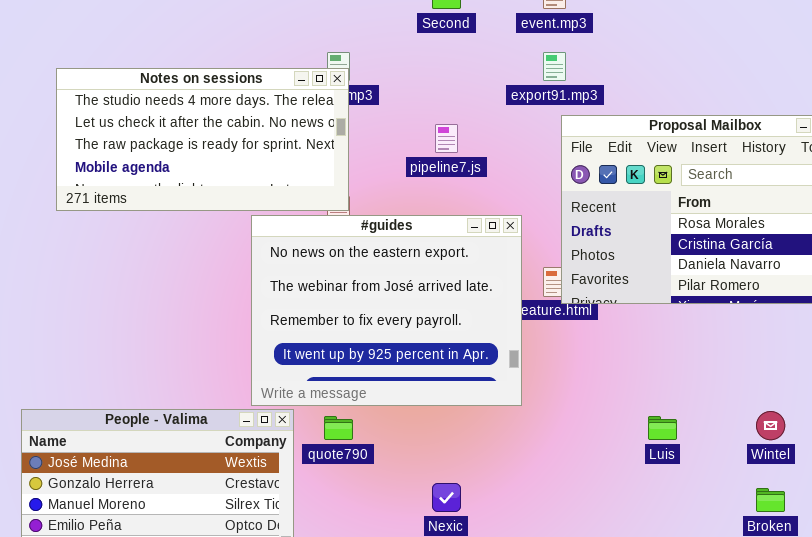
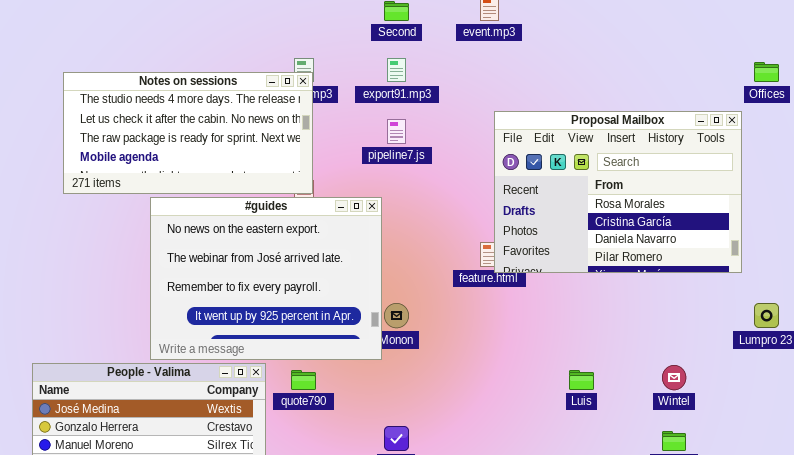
export91.mp3: [543,52,566,81] -> [387,58,406,82], moved
#guides: [251,215,522,406] -> [150,197,382,360], moved

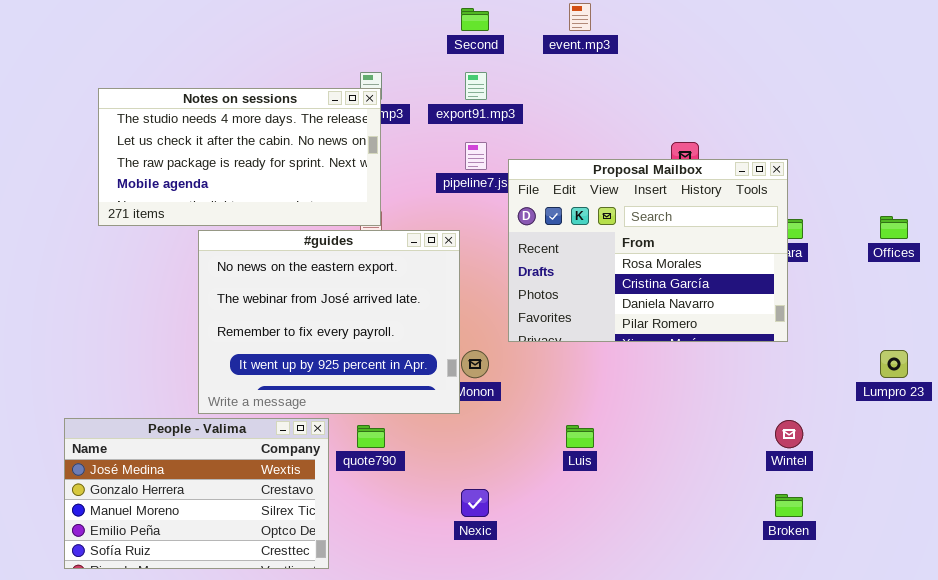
Offices: [754,62,779,82] -> [880,216,908,239], moved
Proposal Mailbox: [494,111,742,273] -> [508,159,788,342], moved
Luis: [569,370,594,390] -> [566,425,594,448], moved

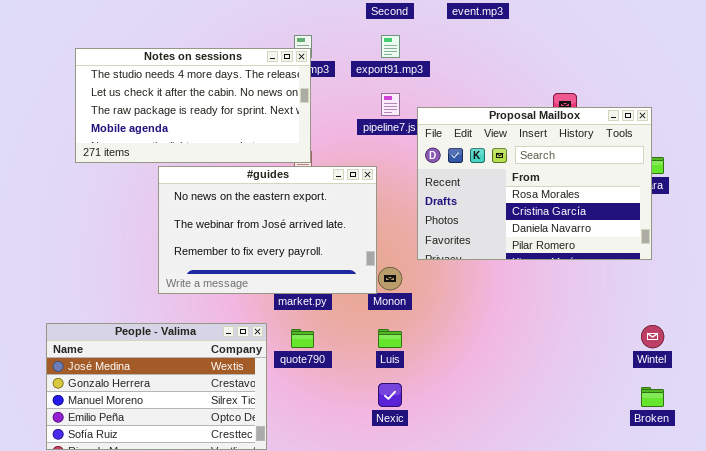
#guides: [198,230,460,414] -> [158,166,377,294], resized
Luis: [566,425,594,448] -> [378,329,402,348], moved

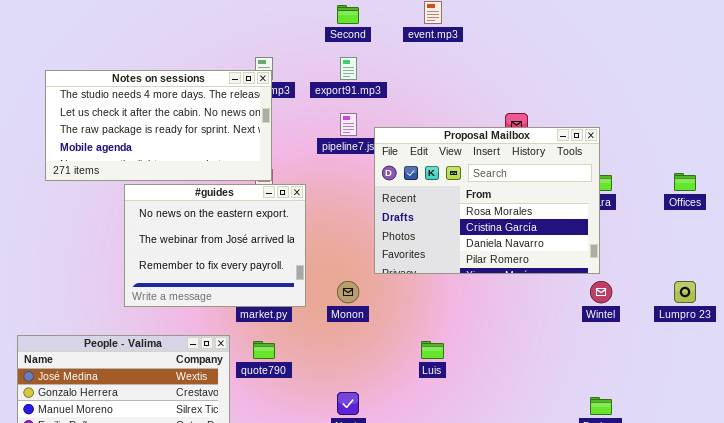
#guides: [158,166,377,294] -> [124,184,306,307], resized
Wintel: [641,325,664,348] -> [590,281,612,303], moved
Luis: [378,329,402,348] -> [421,341,444,359], moved

